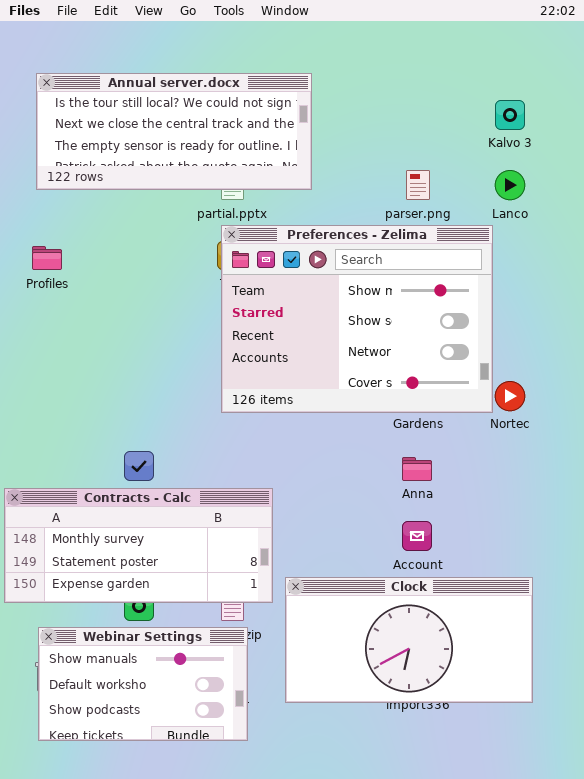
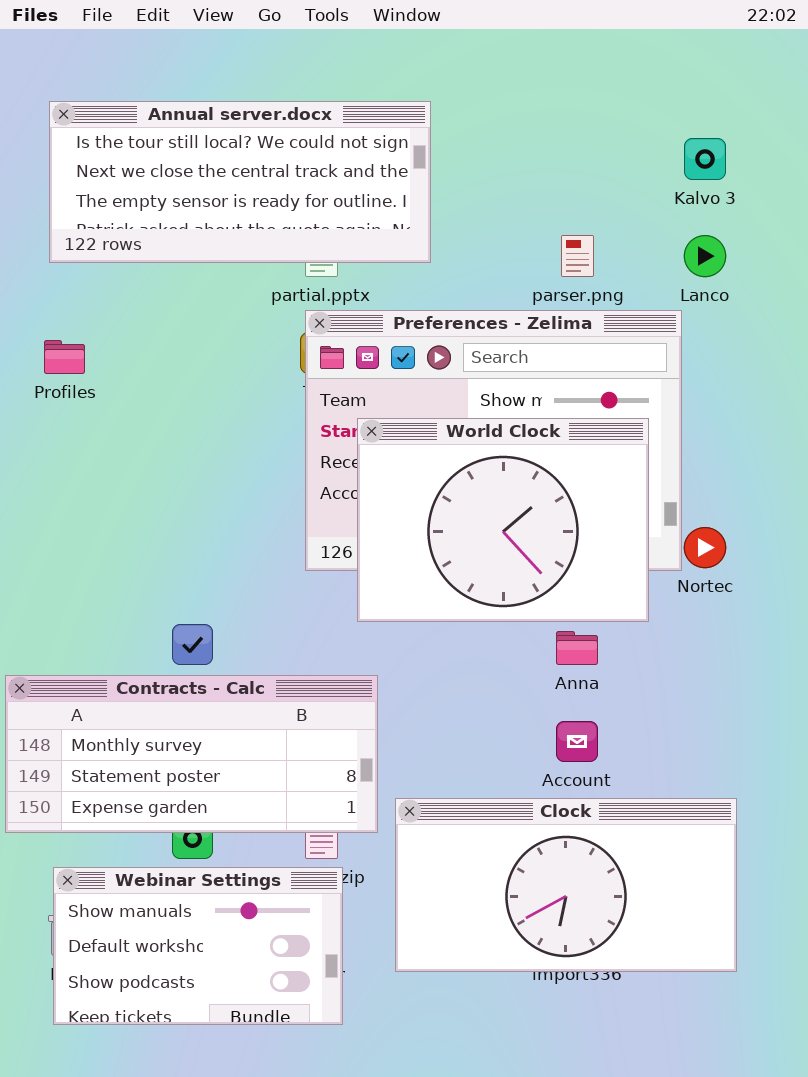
World Clock: none -> [357,418,649,622], opened

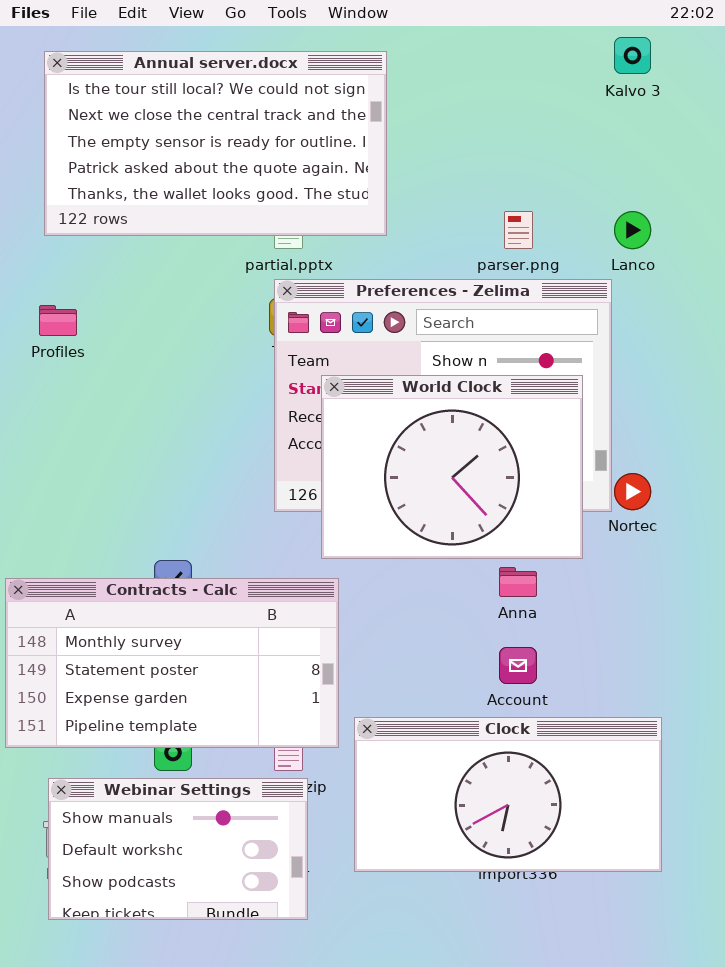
Annual server.docx: [49,101,431,263] -> [44,51,387,236], resized
Kalvo 3: [684,138,726,180] -> [614,37,651,74], moved
Contracts - Calc: [5,675,378,833] -> [5,578,339,748], resized

